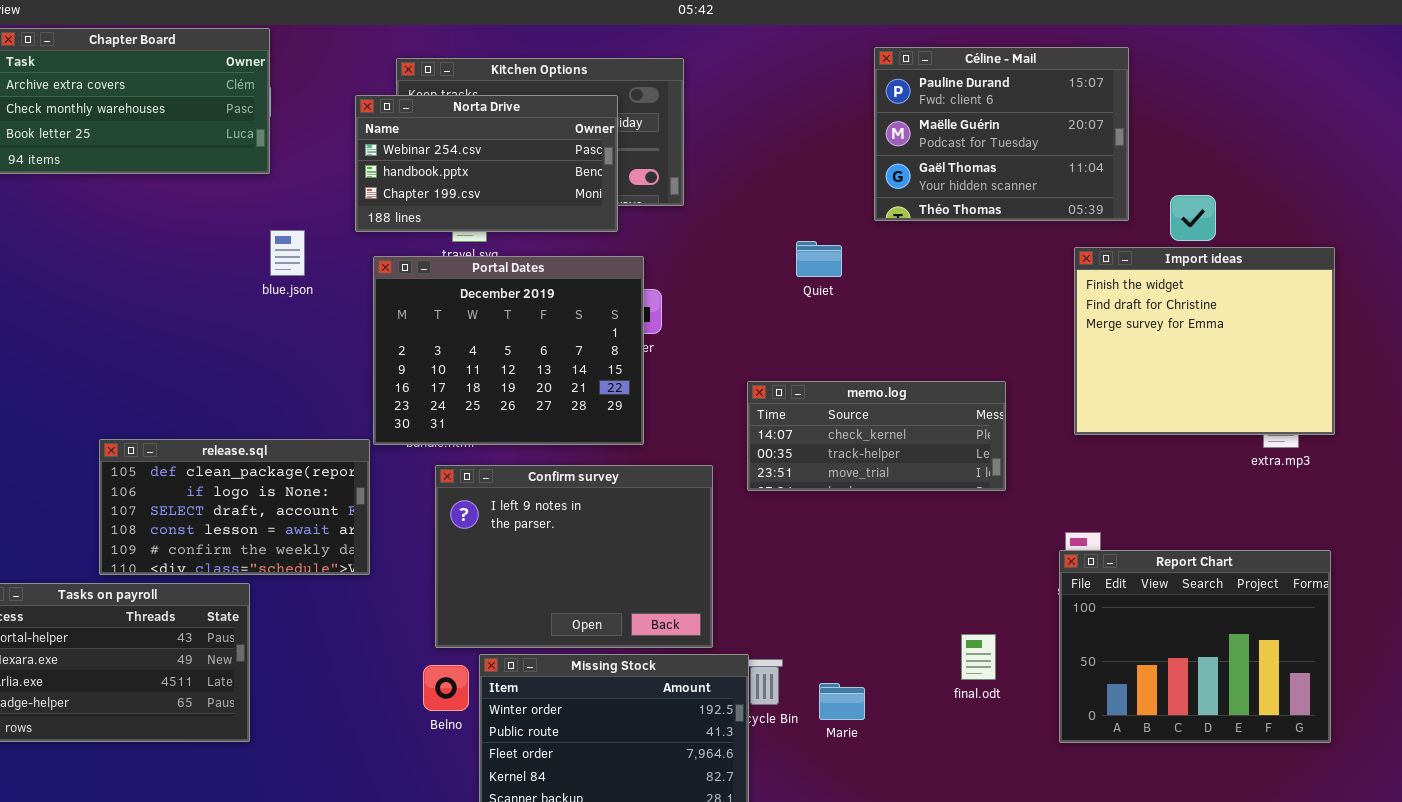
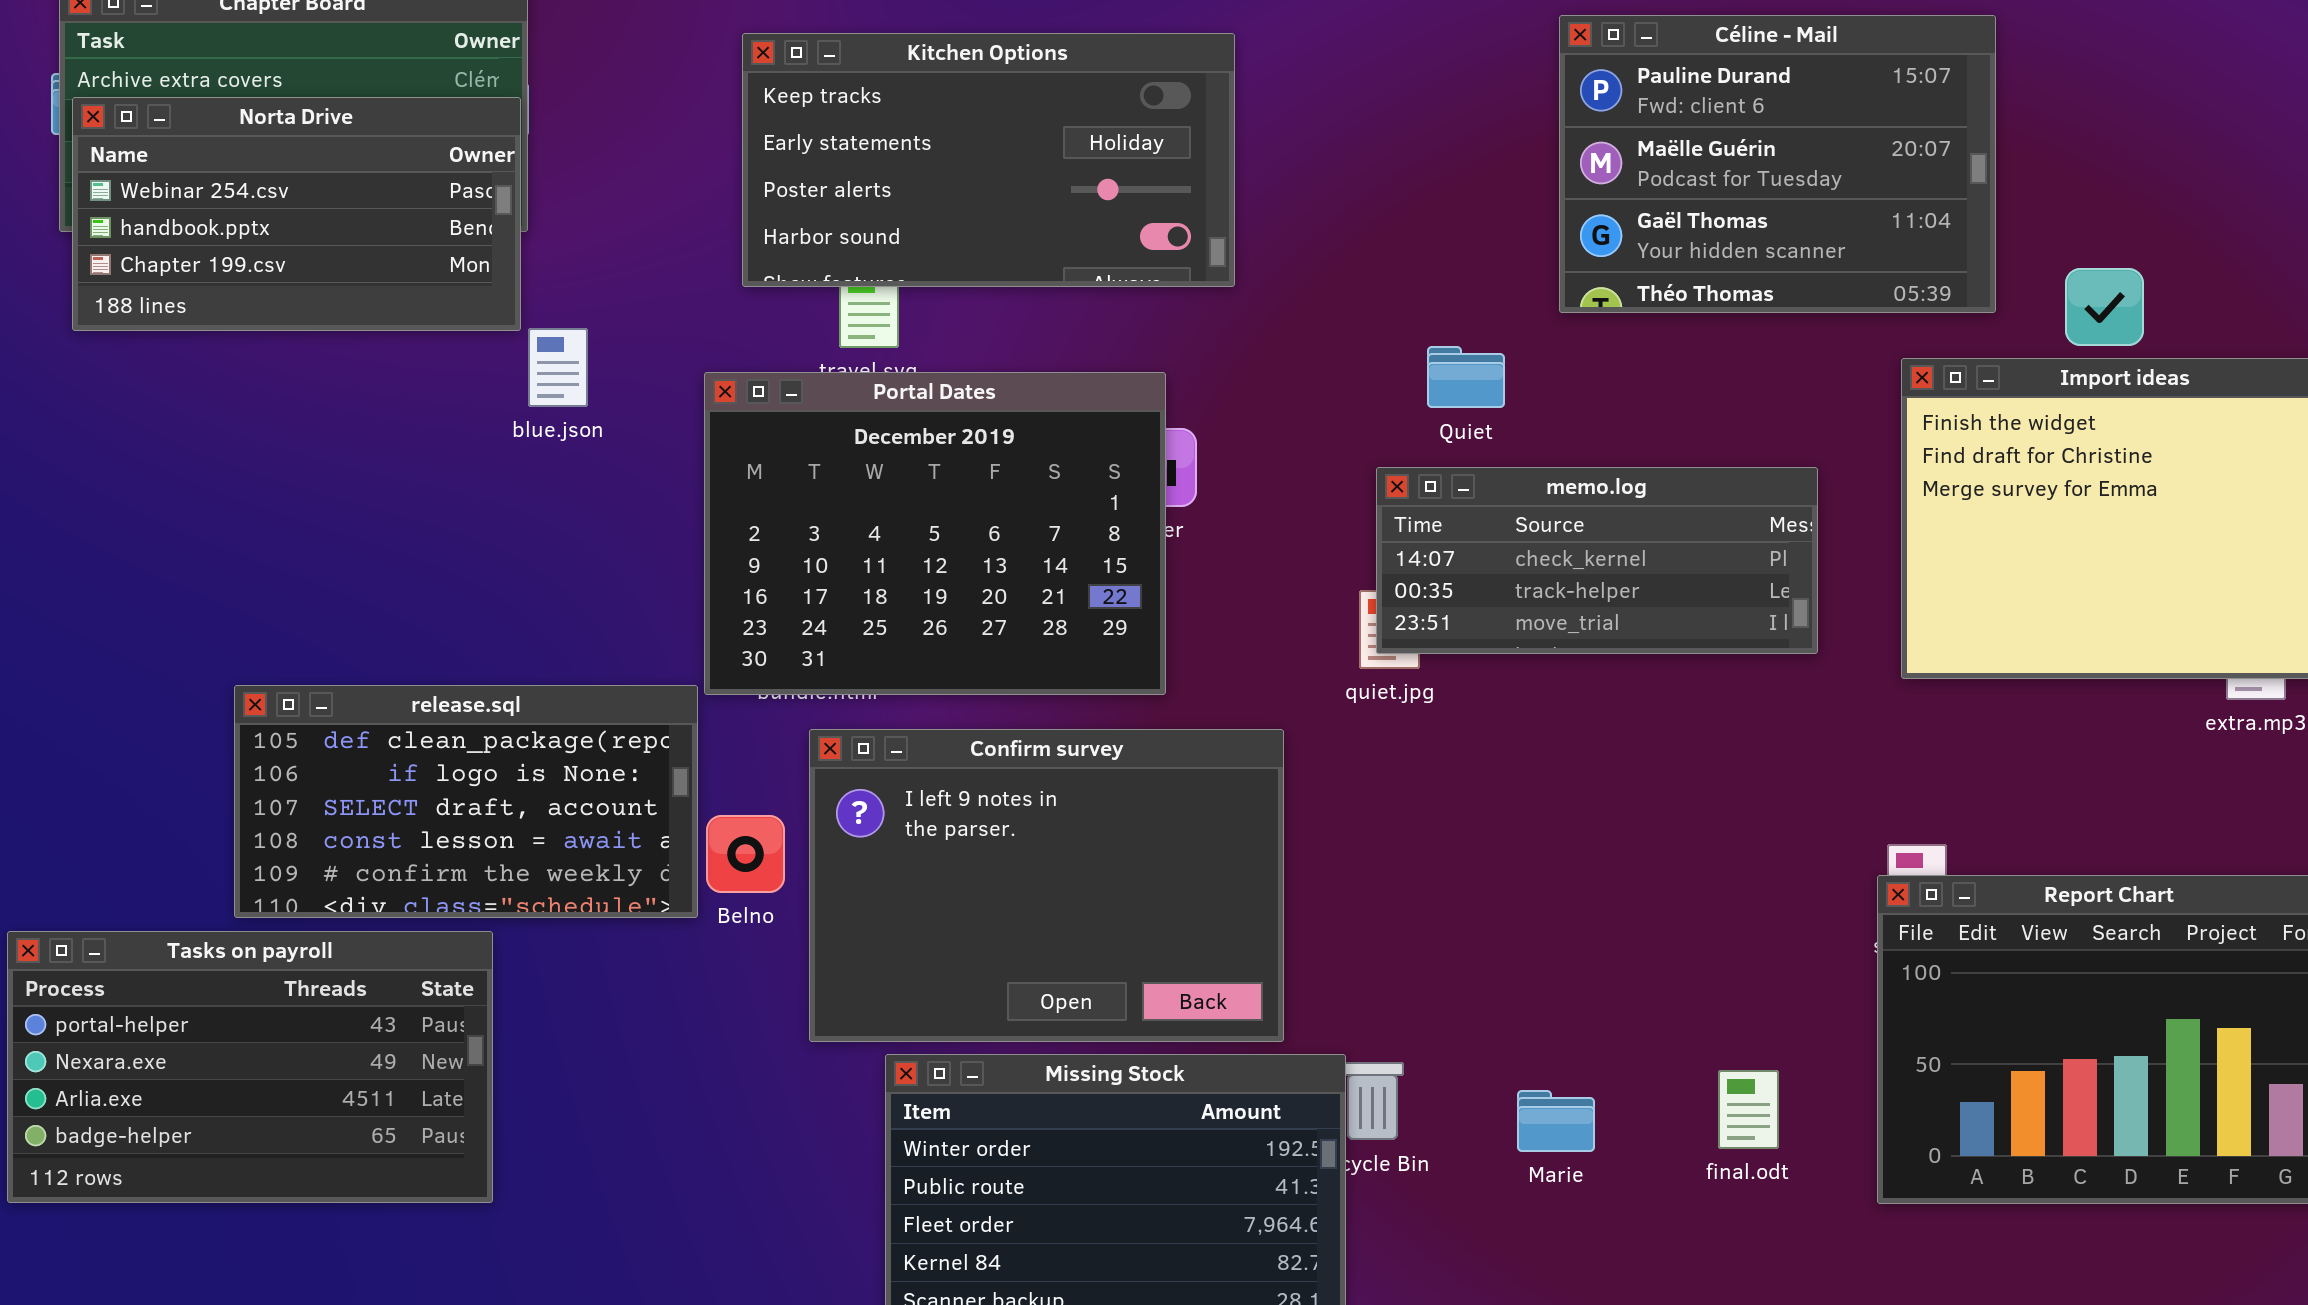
Norta Drive: [355,95,618,232] -> [72,97,521,331], moved
memo.log: [747,381,1006,491] -> [1376,467,1818,654], moved
final.odt: [961,634,996,680] -> [1718,1070,1779,1149], moved
Belno: [423,665,469,711] -> [706,815,785,893], moved
Marie: [819,683,865,720] -> [1517,1090,1595,1152], moved

